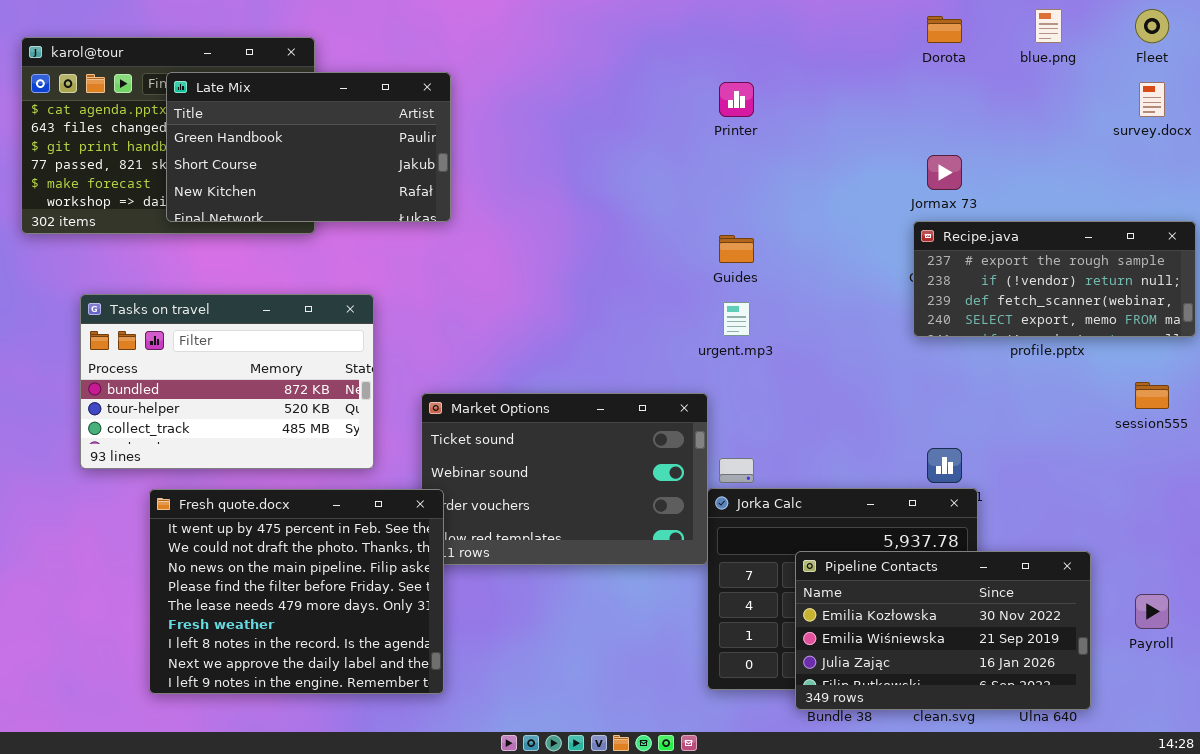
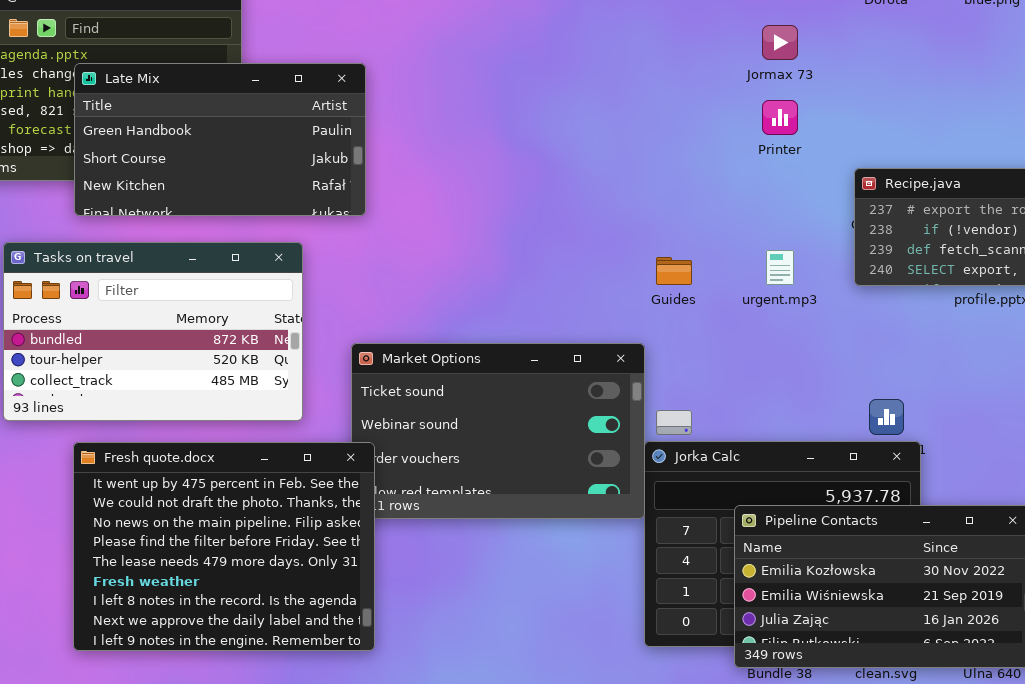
Late Mix: [166,72,451,222] -> [74,63,366,216], moved
Printer: [719,82,754,117] -> [762,100,798,135], moved
Jormax 73: [927,155,962,190] -> [762,25,798,60], moved
Guides: [719,235,754,263] -> [656,257,692,285], moved
urgent.mp3: [723,302,750,336] -> [766,250,794,285], moved

